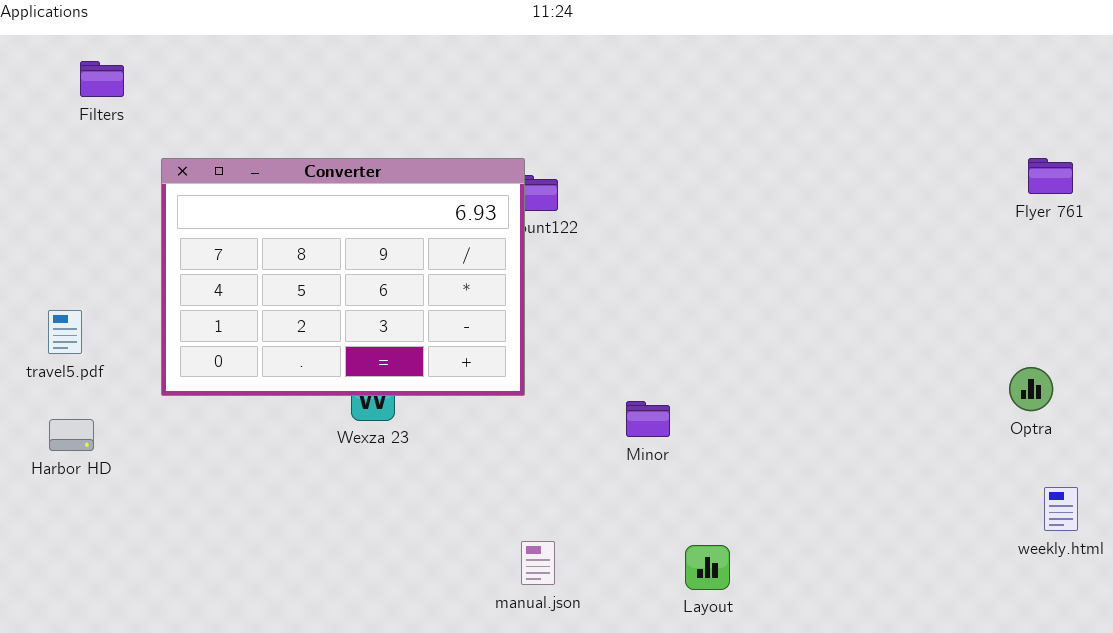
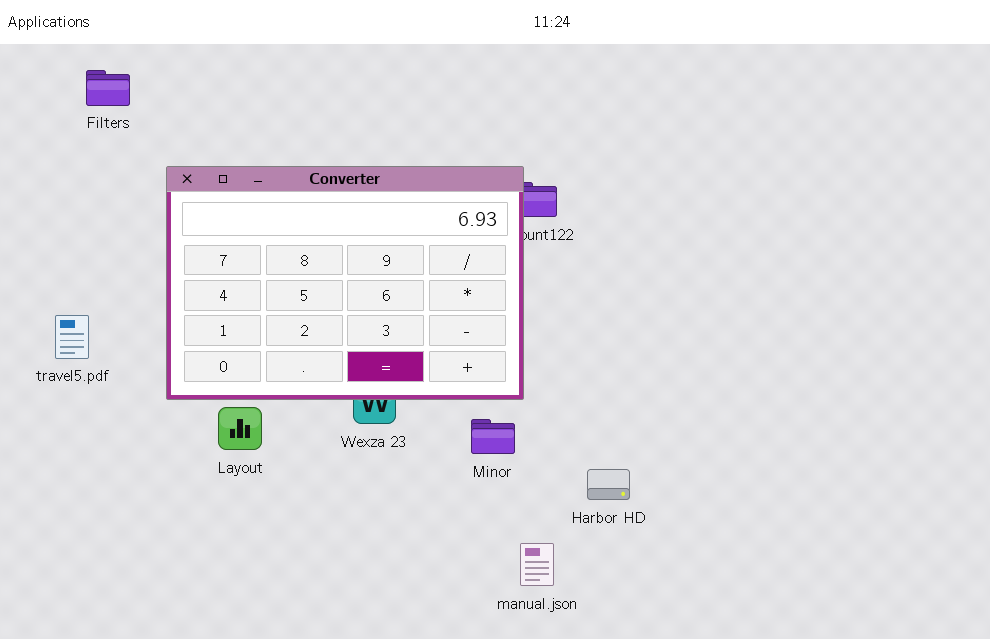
Minor: [626,401,670,437] -> [471,419,515,454], moved
Harbor HD: [49,419,94,451] -> [587,469,630,500], moved
Layout: [685,545,730,590] -> [218,407,262,450], moved

